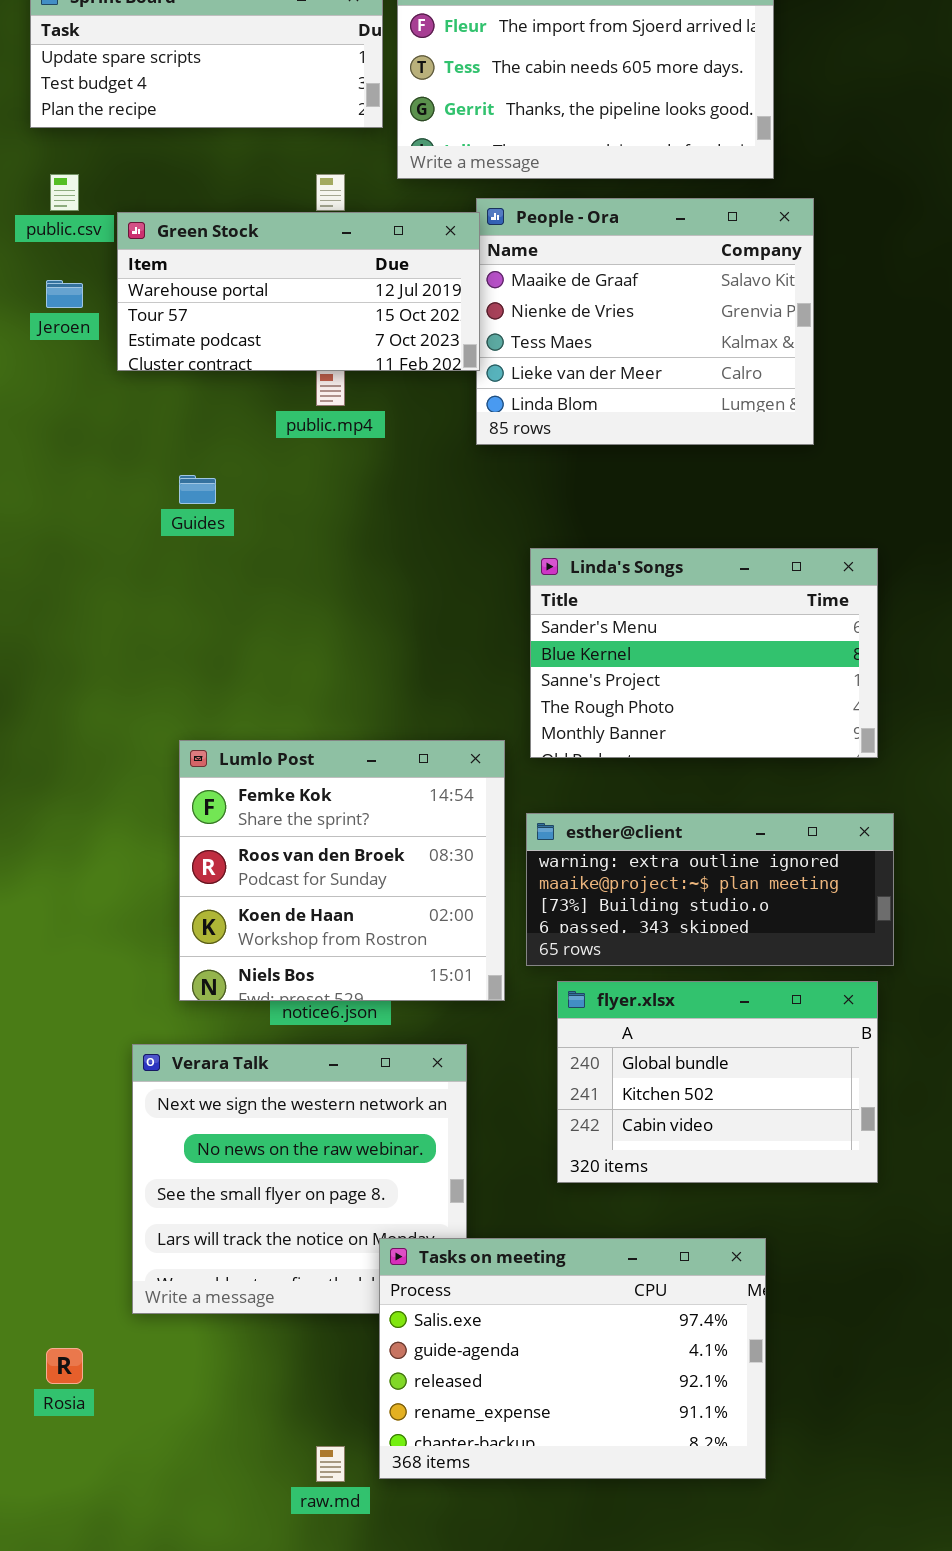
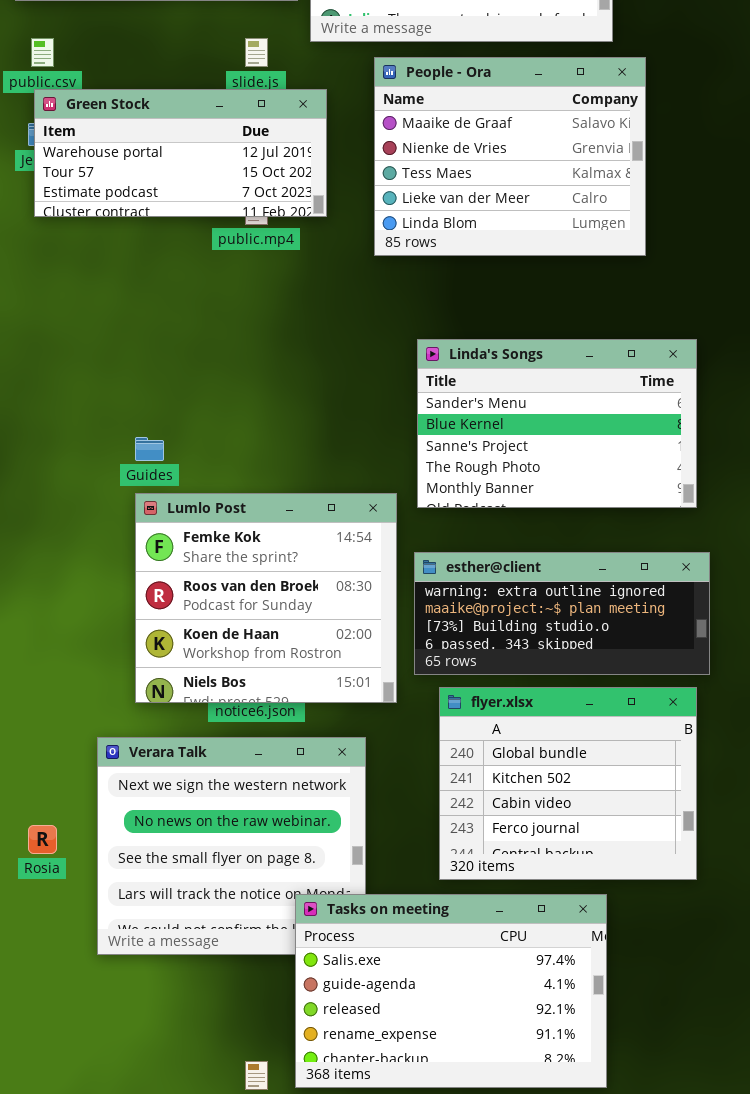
Green Stock: [117,212,480,371] -> [34,89,327,217], moved
Guides: [179,475,216,504] -> [135,437,164,461], moved
flyer.xlsx: [557,981,878,1183] -> [439,687,697,880], resized
Rosia: [46,1348,83,1384] -> [28,825,57,854], moved

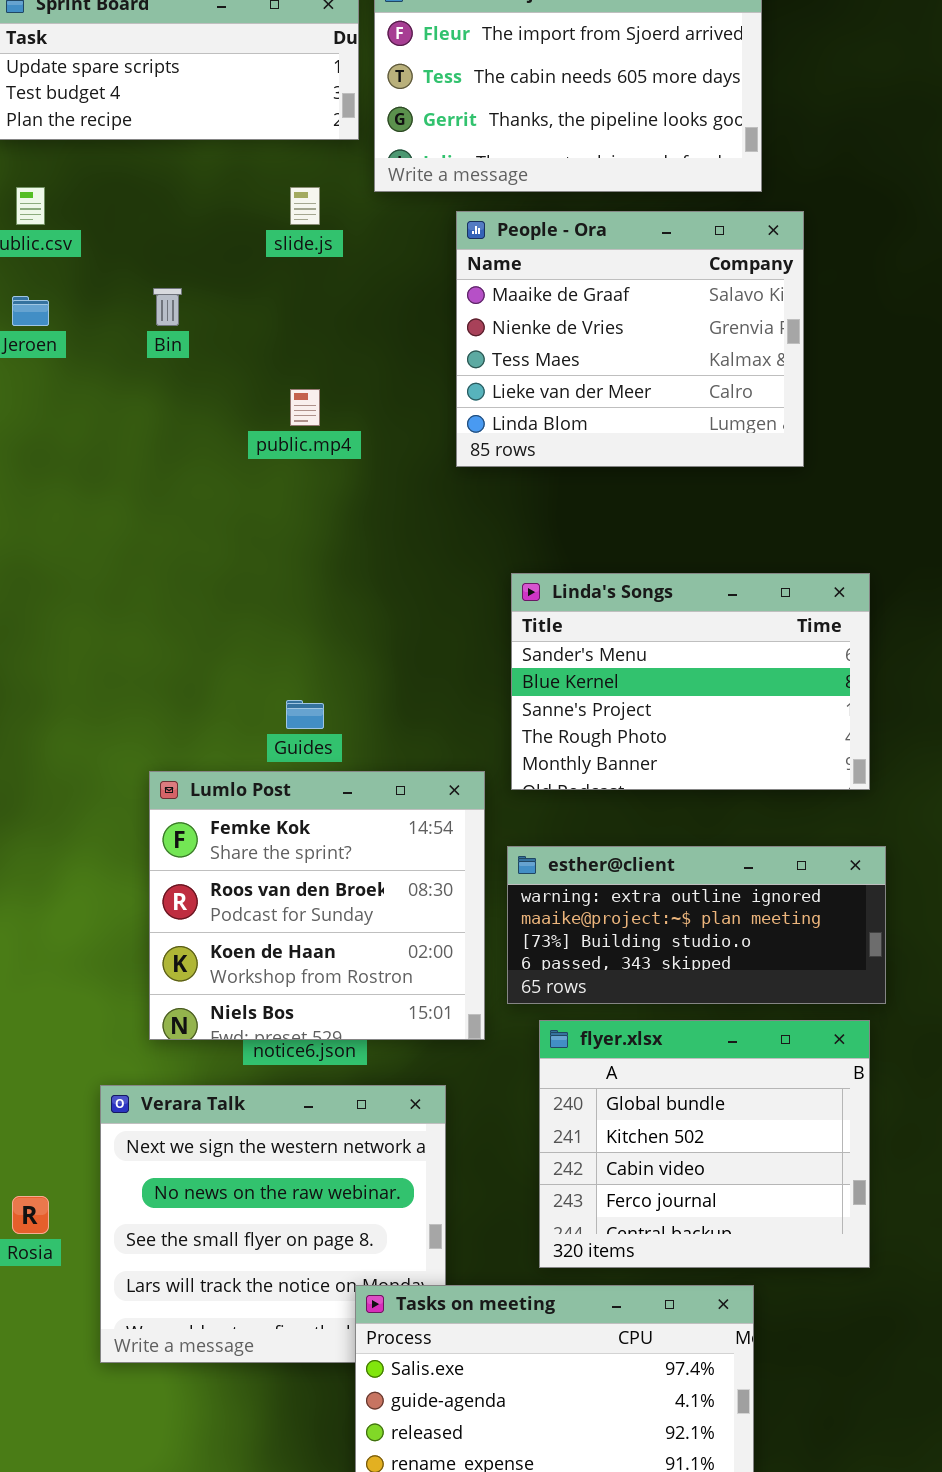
Green Stock: [34,89,327,217] -> none, closed
Guides: [135,437,164,461] -> [286,700,324,729], moved

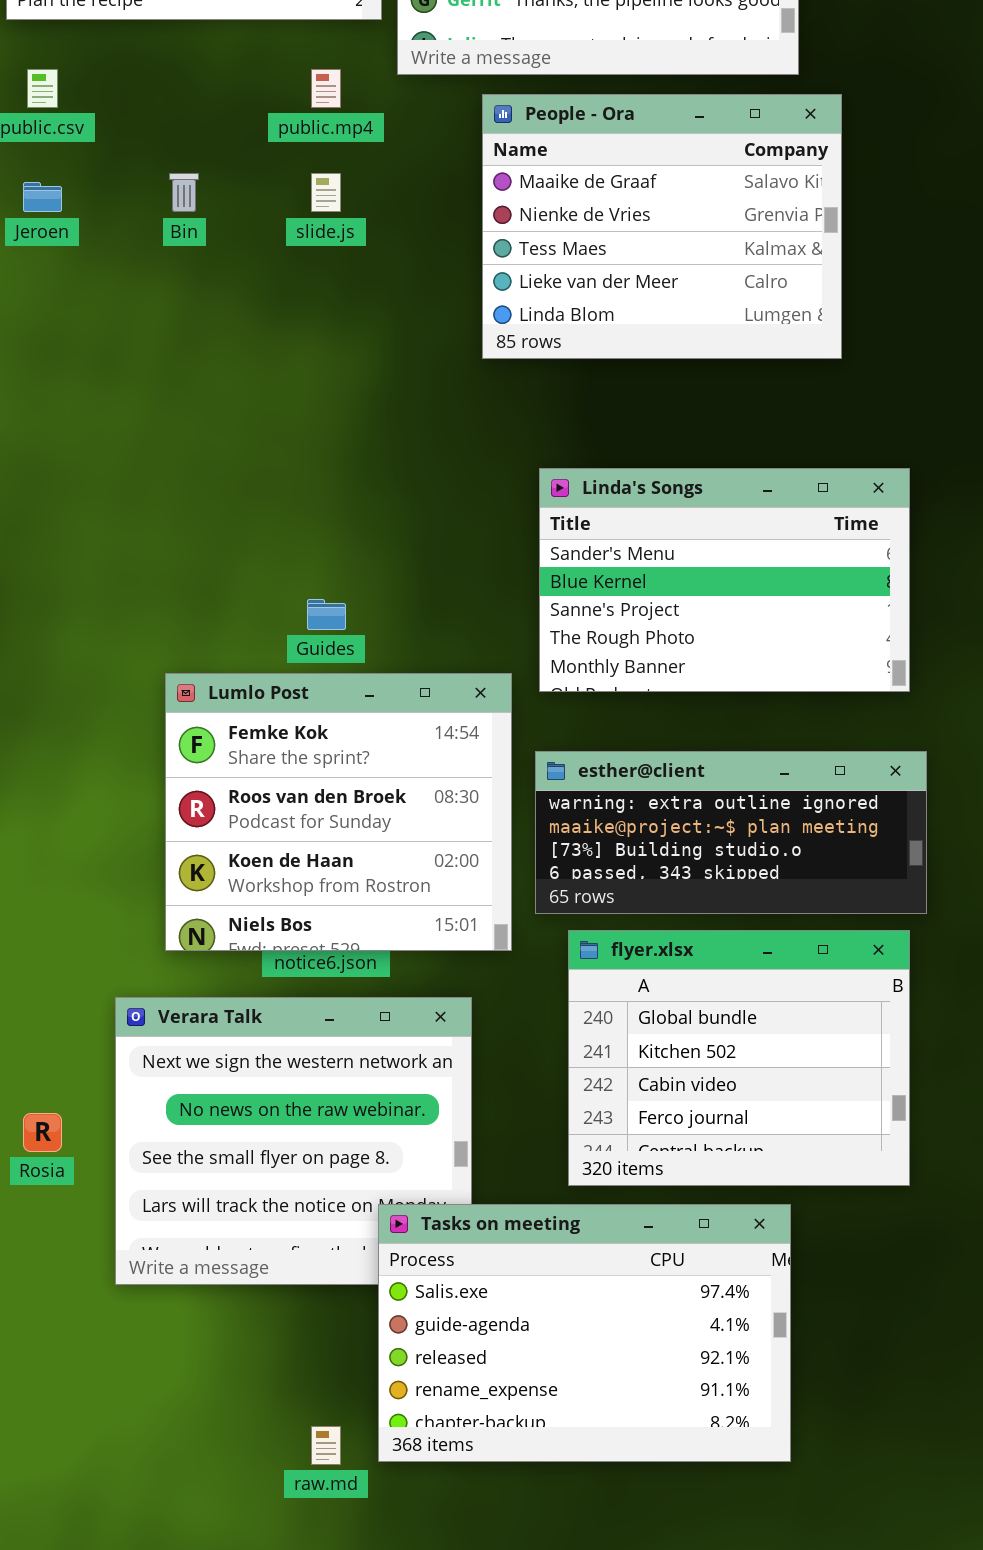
slide.js: [290,187,320,225] -> [311,173,341,212], moved
public.mp4: [290,389,320,426] -> [311,69,341,108], moved

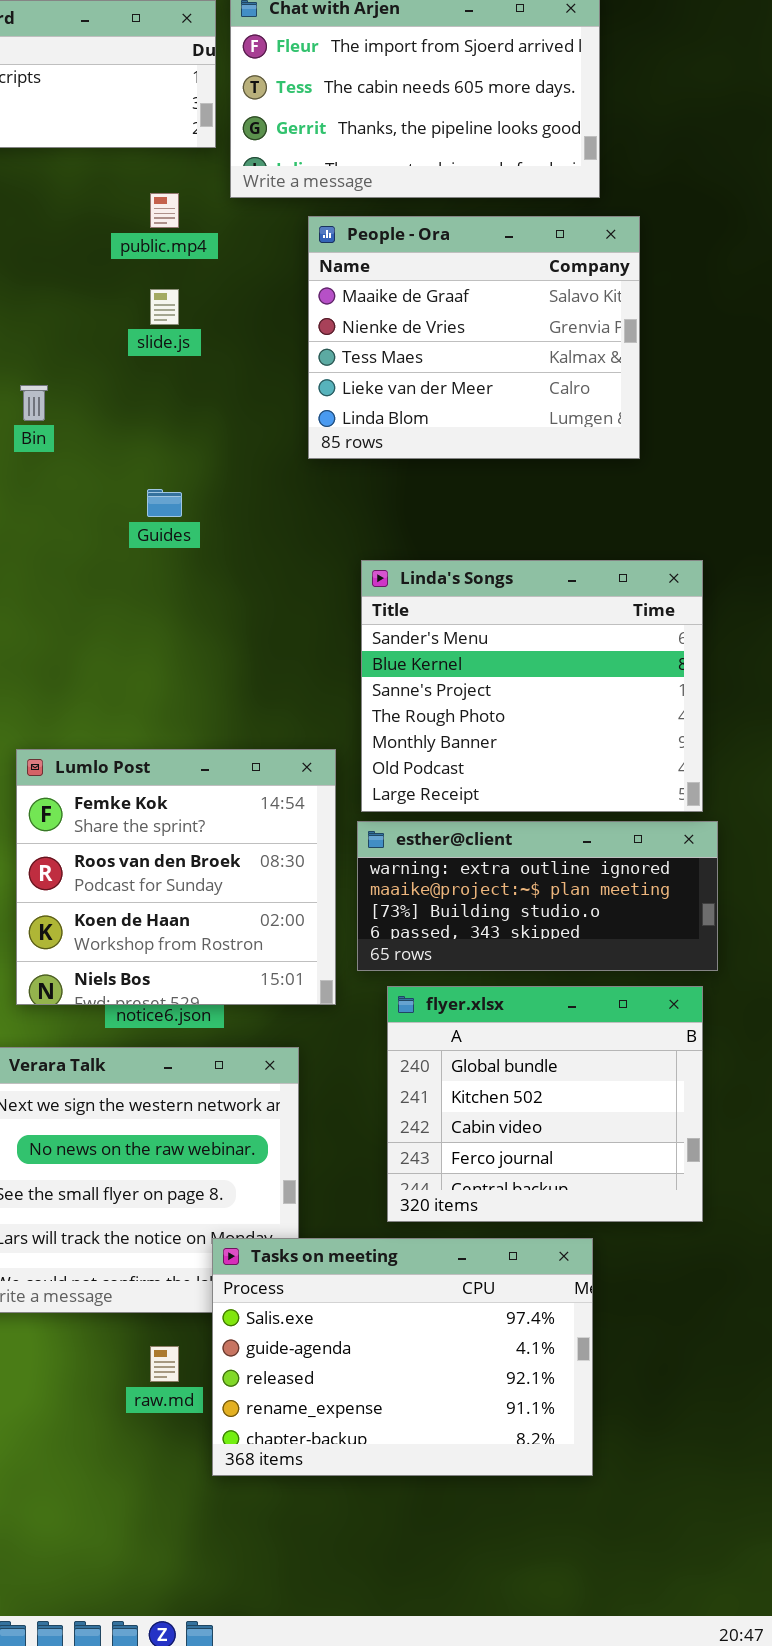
Bin: [169,173,199,212] -> [20,385,48,421], moved
Linda's Songs: [539,468,910,692] -> [361,560,703,812], resized
Guides: [307,599,346,630] -> [147,489,182,517], moved
raw.md: [311,1426,341,1465] -> [150,1346,179,1382], moved

